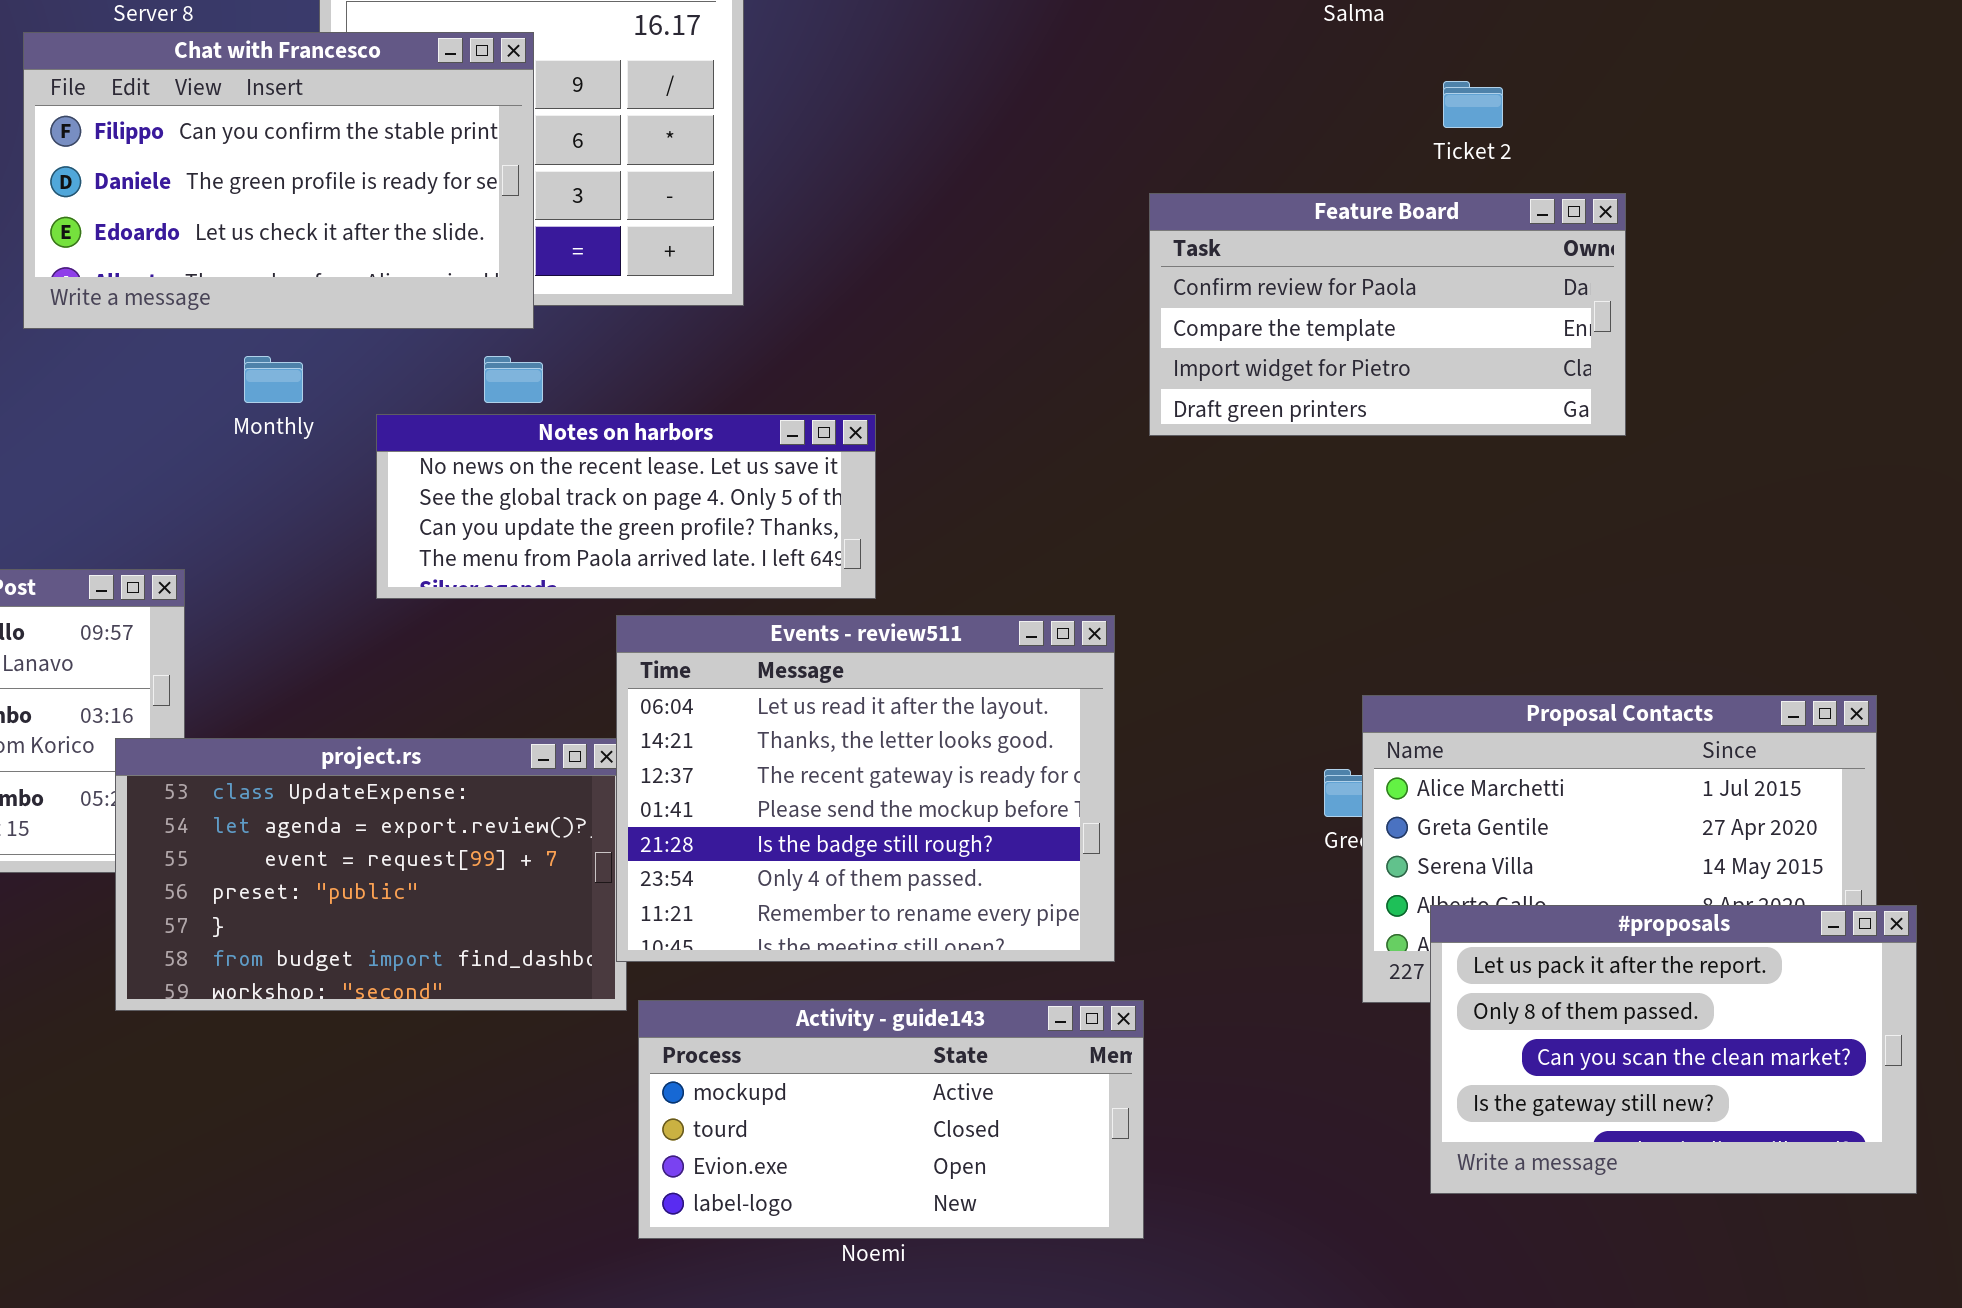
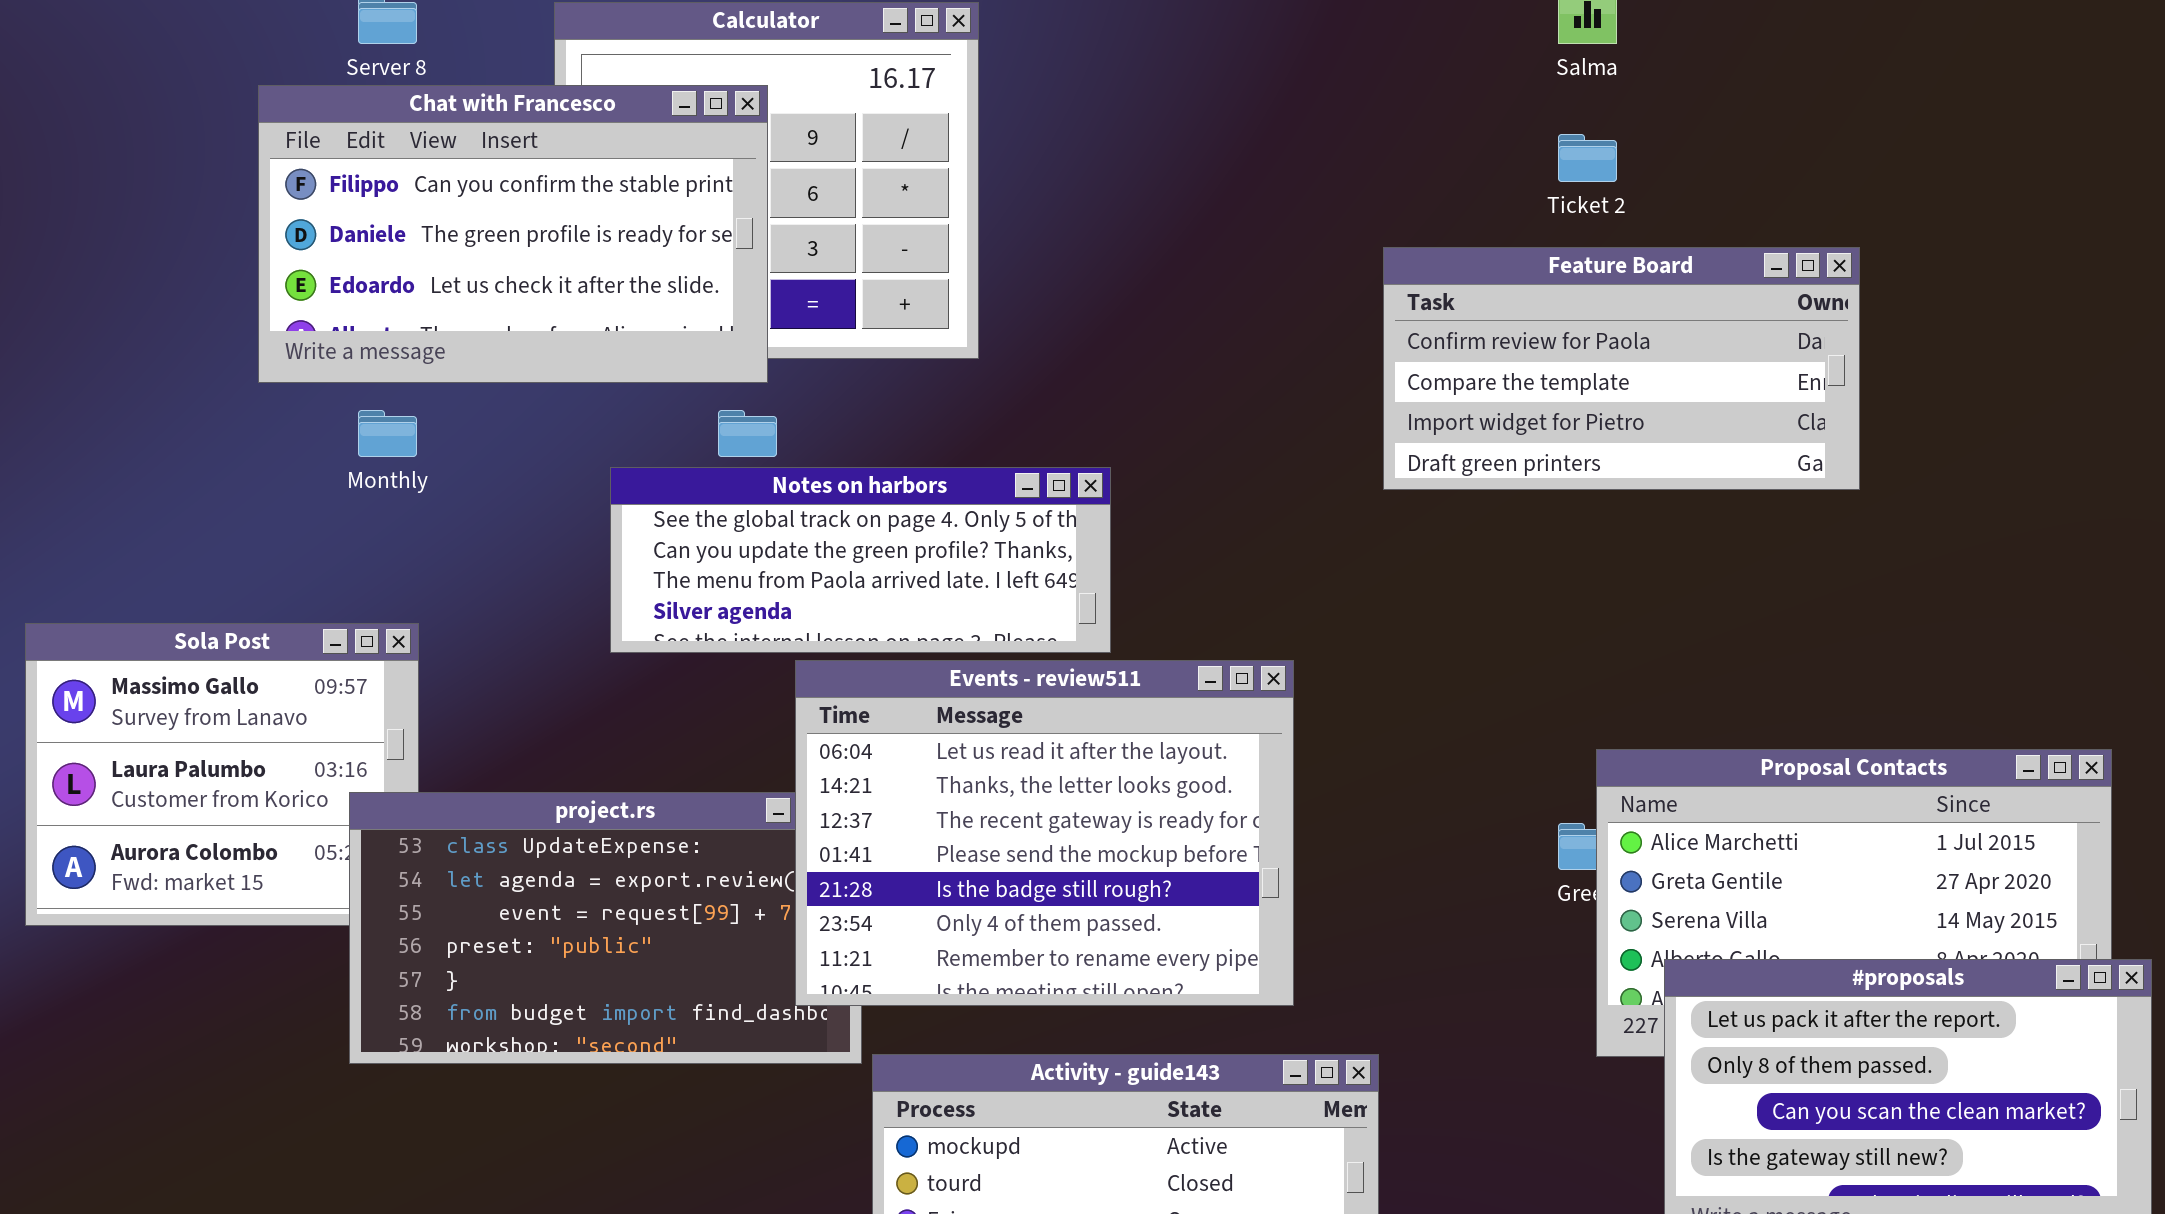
Ticket 2: [1443,81,1503,128] -> [1558,134,1617,182], moved
Monthly: [244,356,303,403] -> [358,410,417,457], moved
Notes on harbors: [376,414,876,599] -> [610,467,1111,653], scrolled down 1 row
Events - review511: [616,615,1115,962] -> [795,660,1294,1006], moved

